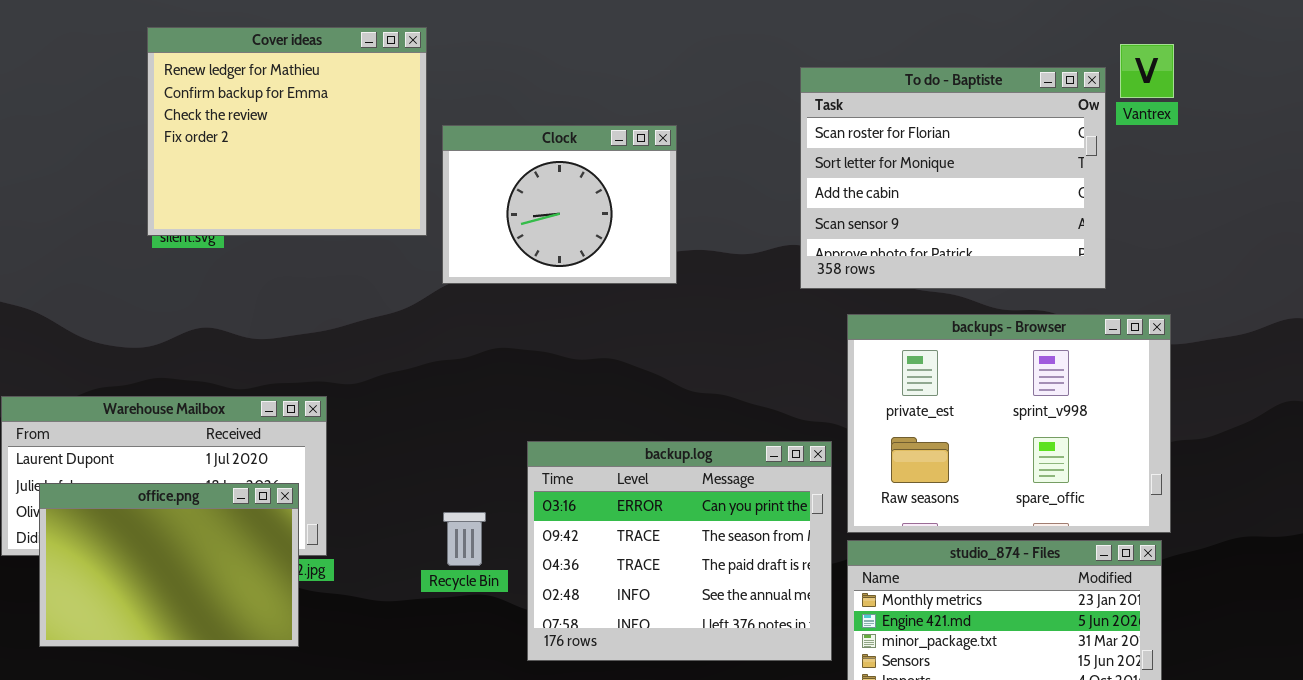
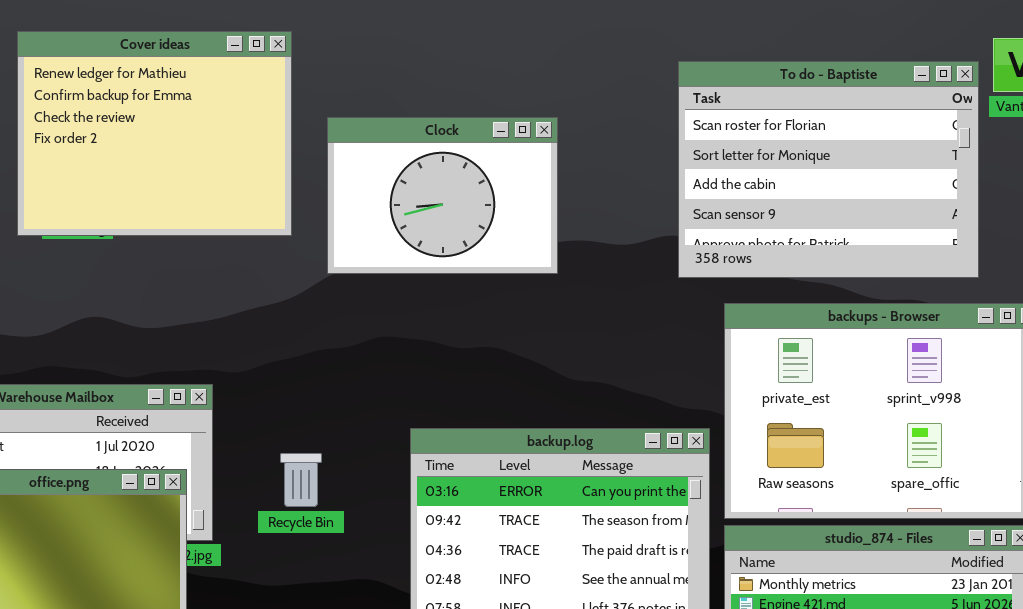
Cover ideas: [147,27,427,236] -> [17,31,292,236], moved
Recycle Bin: [443,512,486,566] -> [280,453,322,507], moved

